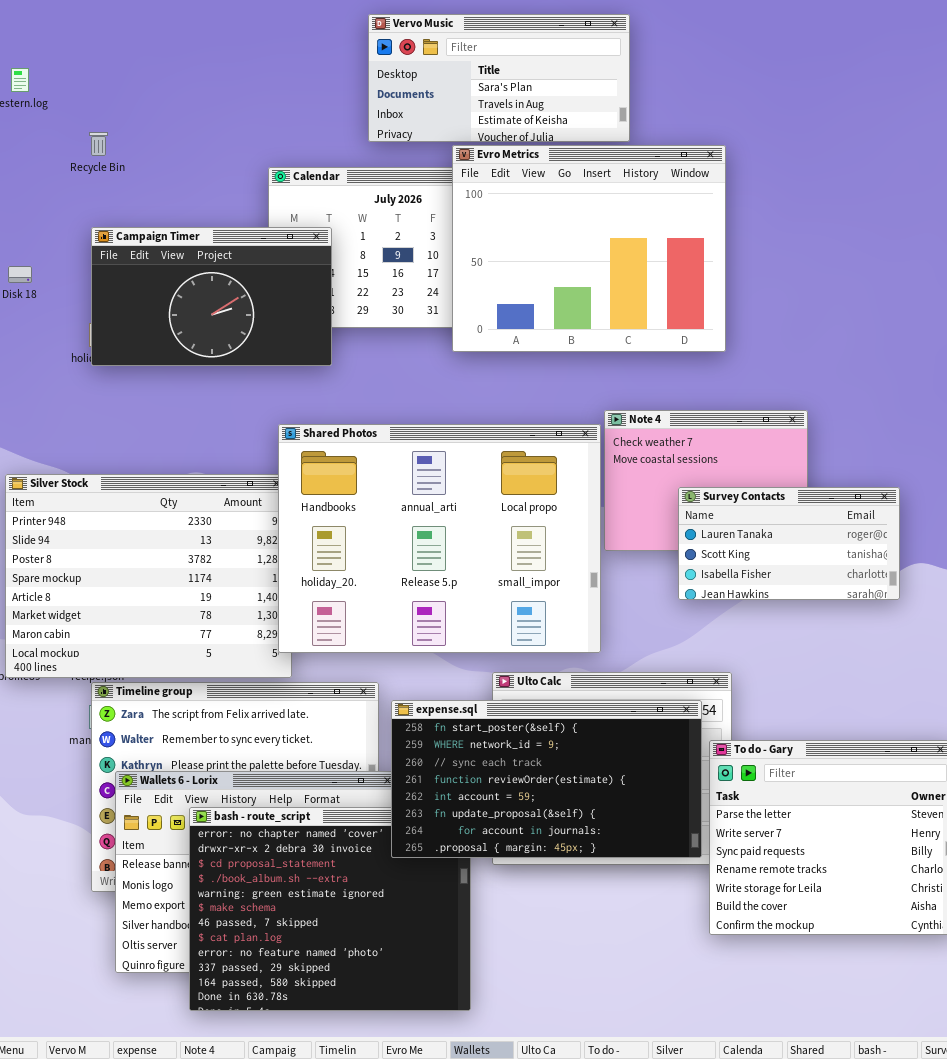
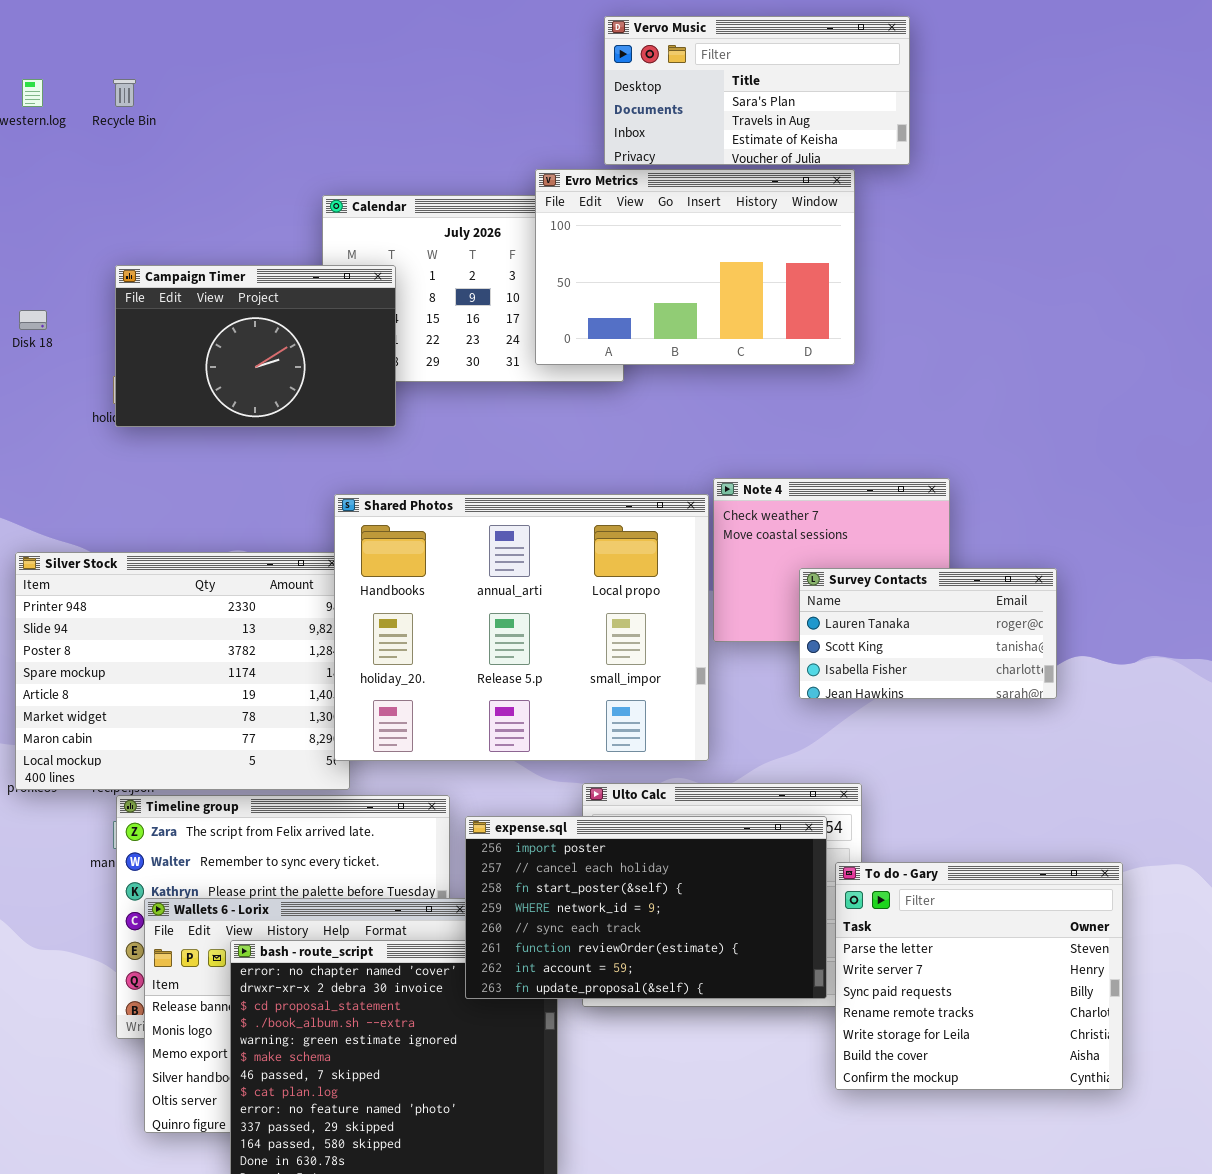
Vervo Music: [368,14,630,142] -> [604,16,910,165], moved
Recycle Bin: [89,132,108,156] -> [113,79,136,107], moved
Evro Metrics: [452,145,726,352] -> [535,169,855,365], resized
expense.sql: [391,700,702,858] -> [465,816,827,999], scrolled up 2 rows

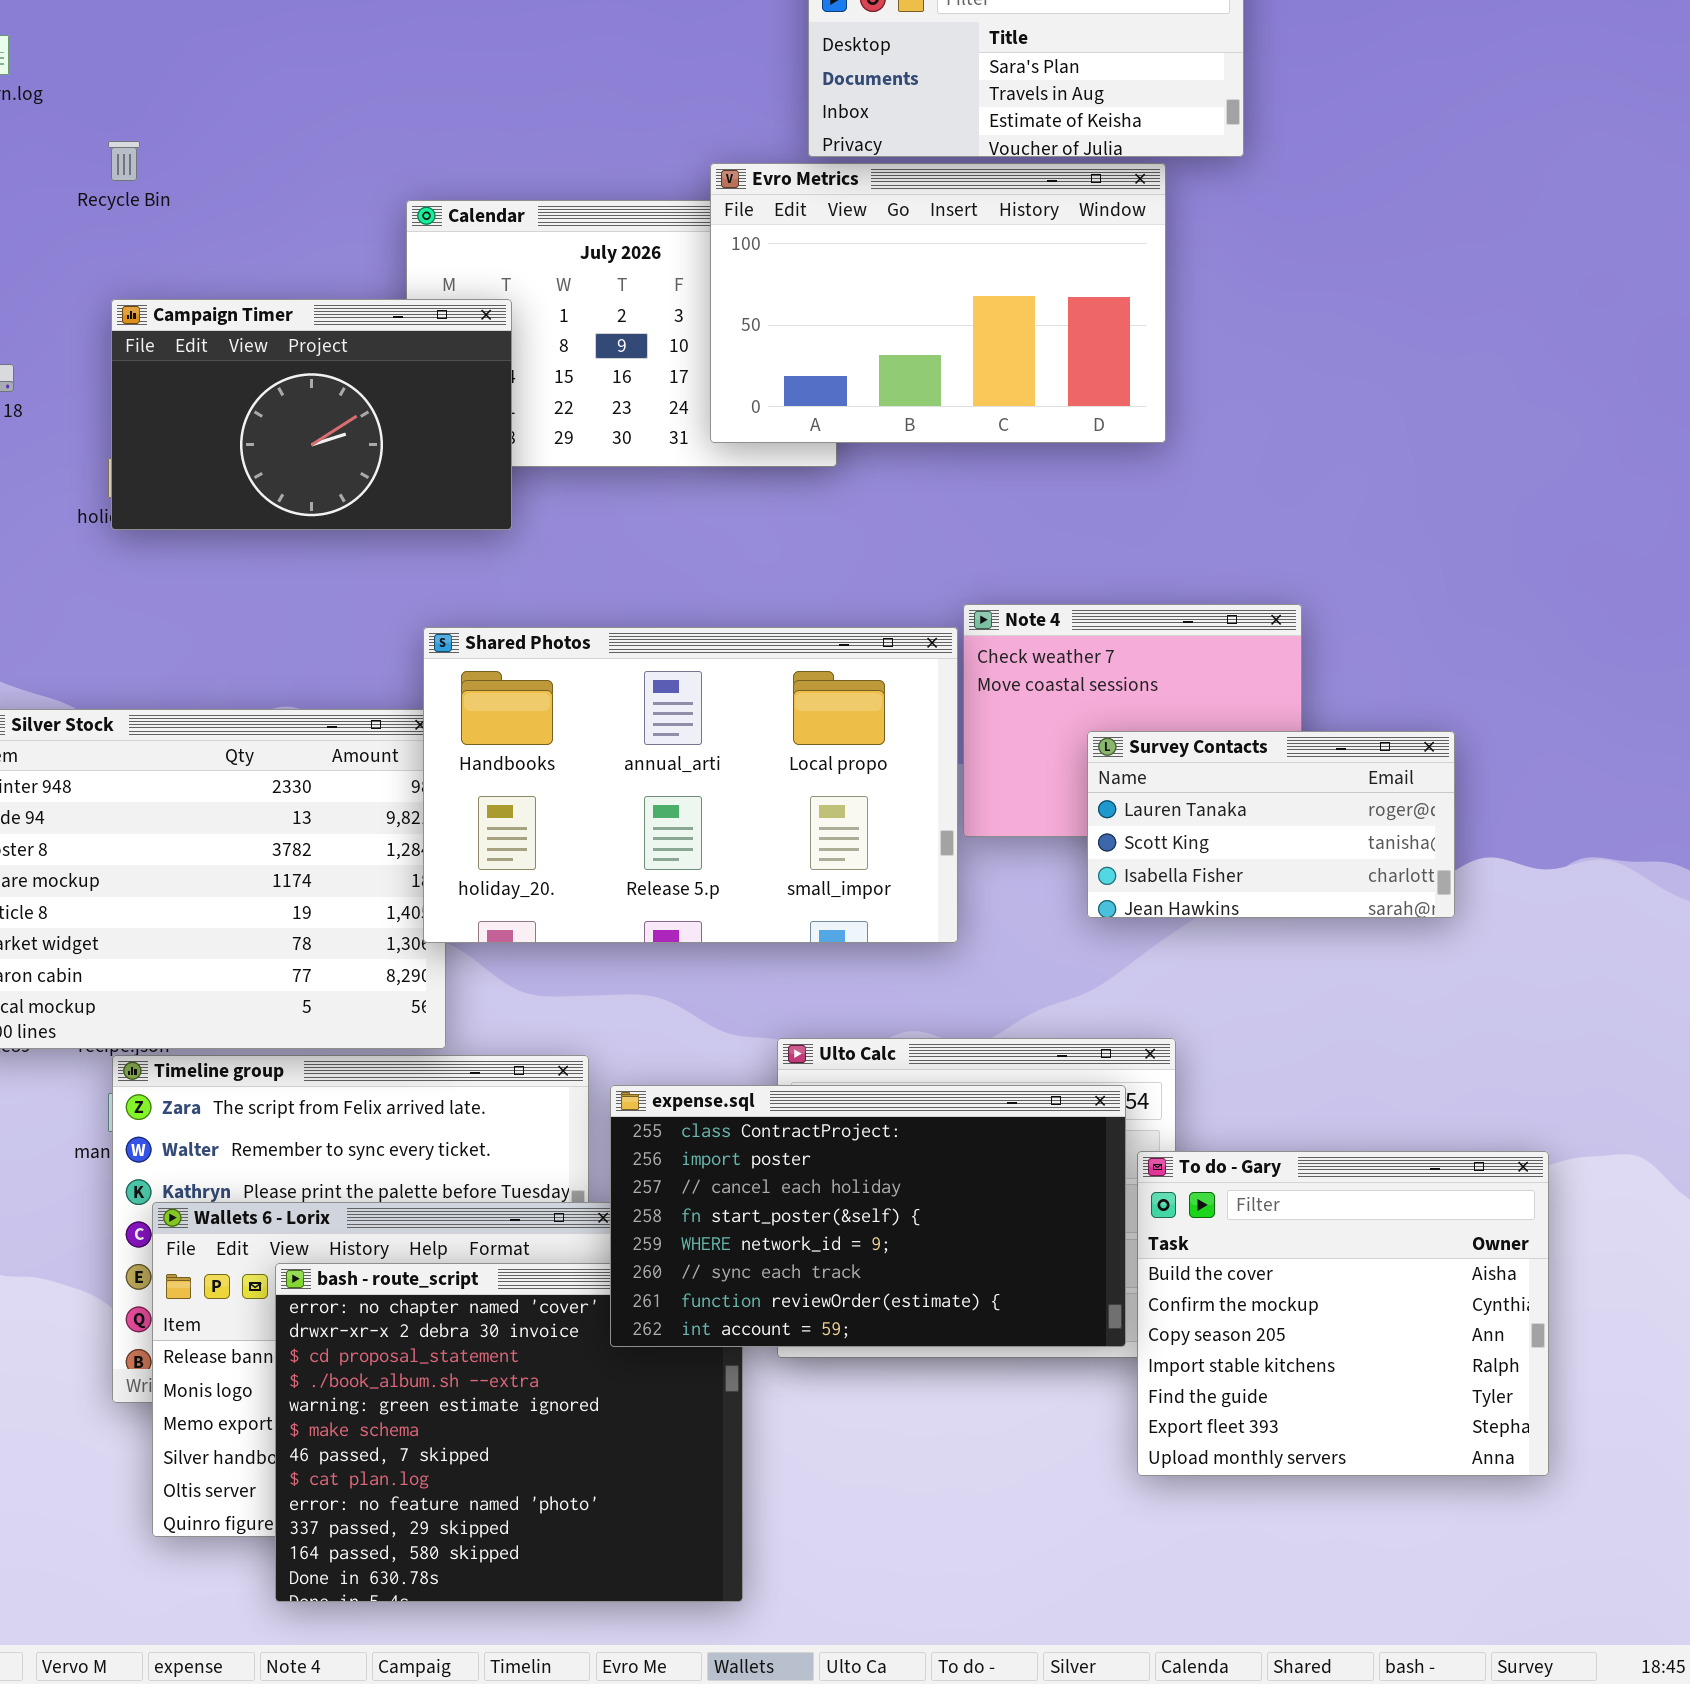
Recycle Bin: [113,79,136,107] -> [108,141,140,181], moved
Shared Photos: [334,494,709,761] -> [423,627,958,943], resized
expense.sql: [465,816,827,999] -> [610,1085,1126,1347], scrolled up 1 row
To do - Gary: [835,862,1123,1090] -> [1137,1151,1549,1476], scrolled down 5 rows

